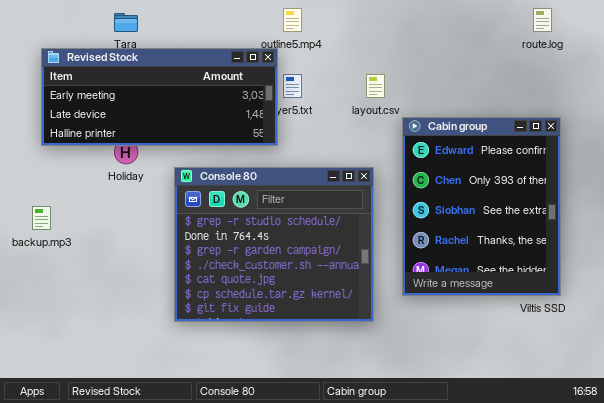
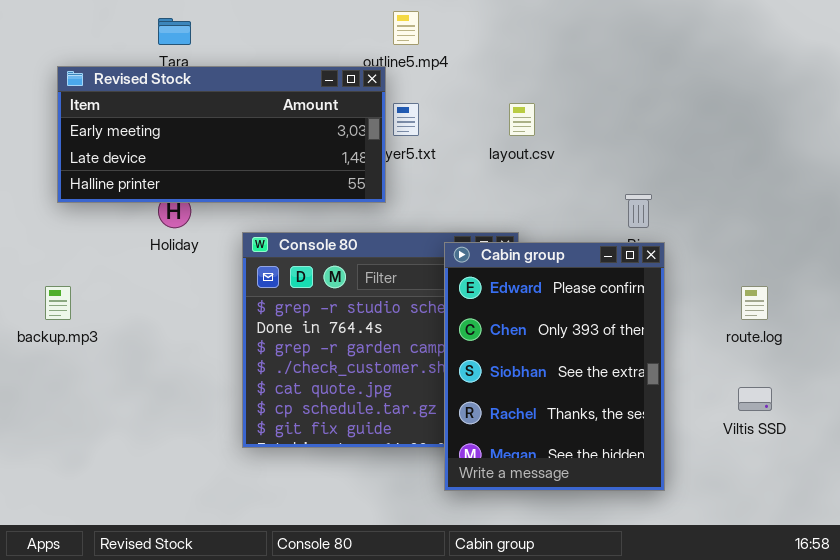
route.log: [533,8,552,32] -> [741,286,768,320], moved
Cabin group: [402,117,561,296] -> [444,242,665,491], moved

